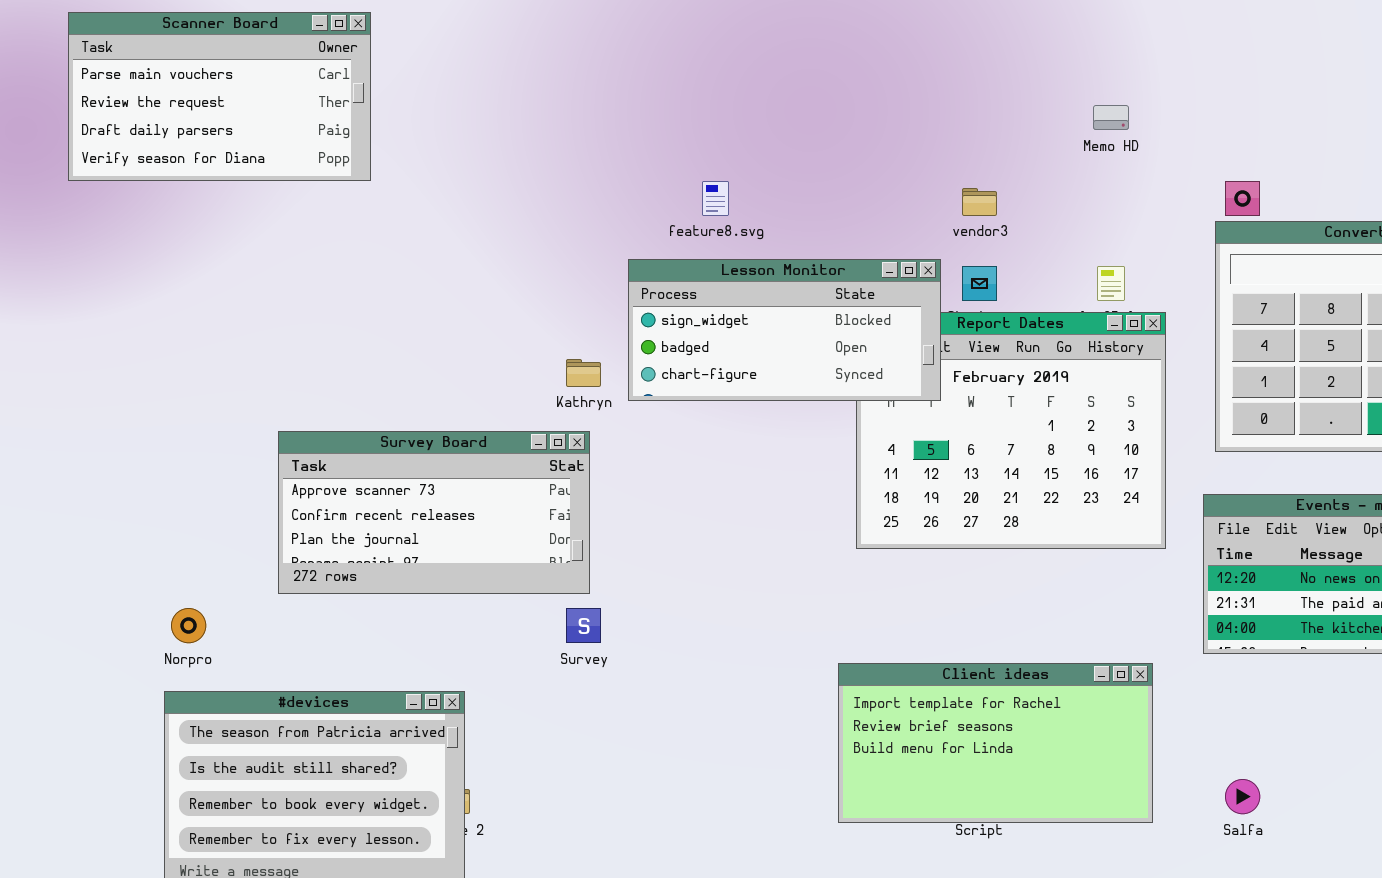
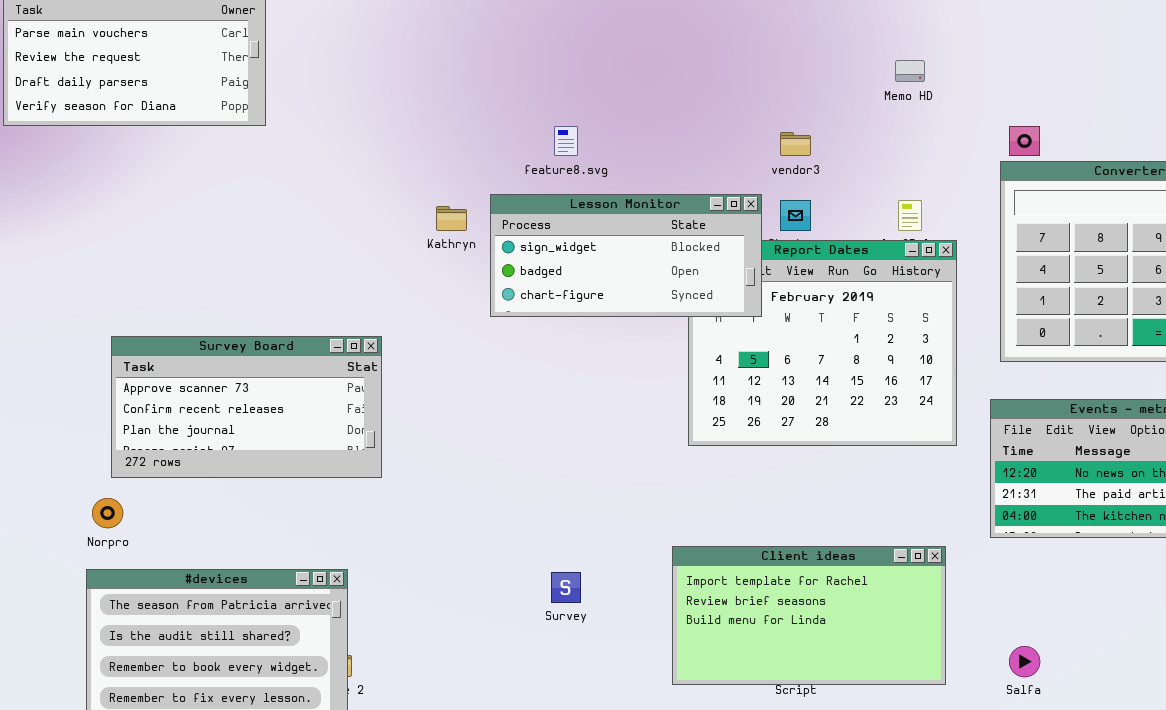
Kathryn: [566,359,601,387] -> [436,206,467,231], moved
Survey Board: [278,431,590,594] -> [111,336,382,478], moved
Survey: [566,608,601,643] -> [551,572,581,603], moved

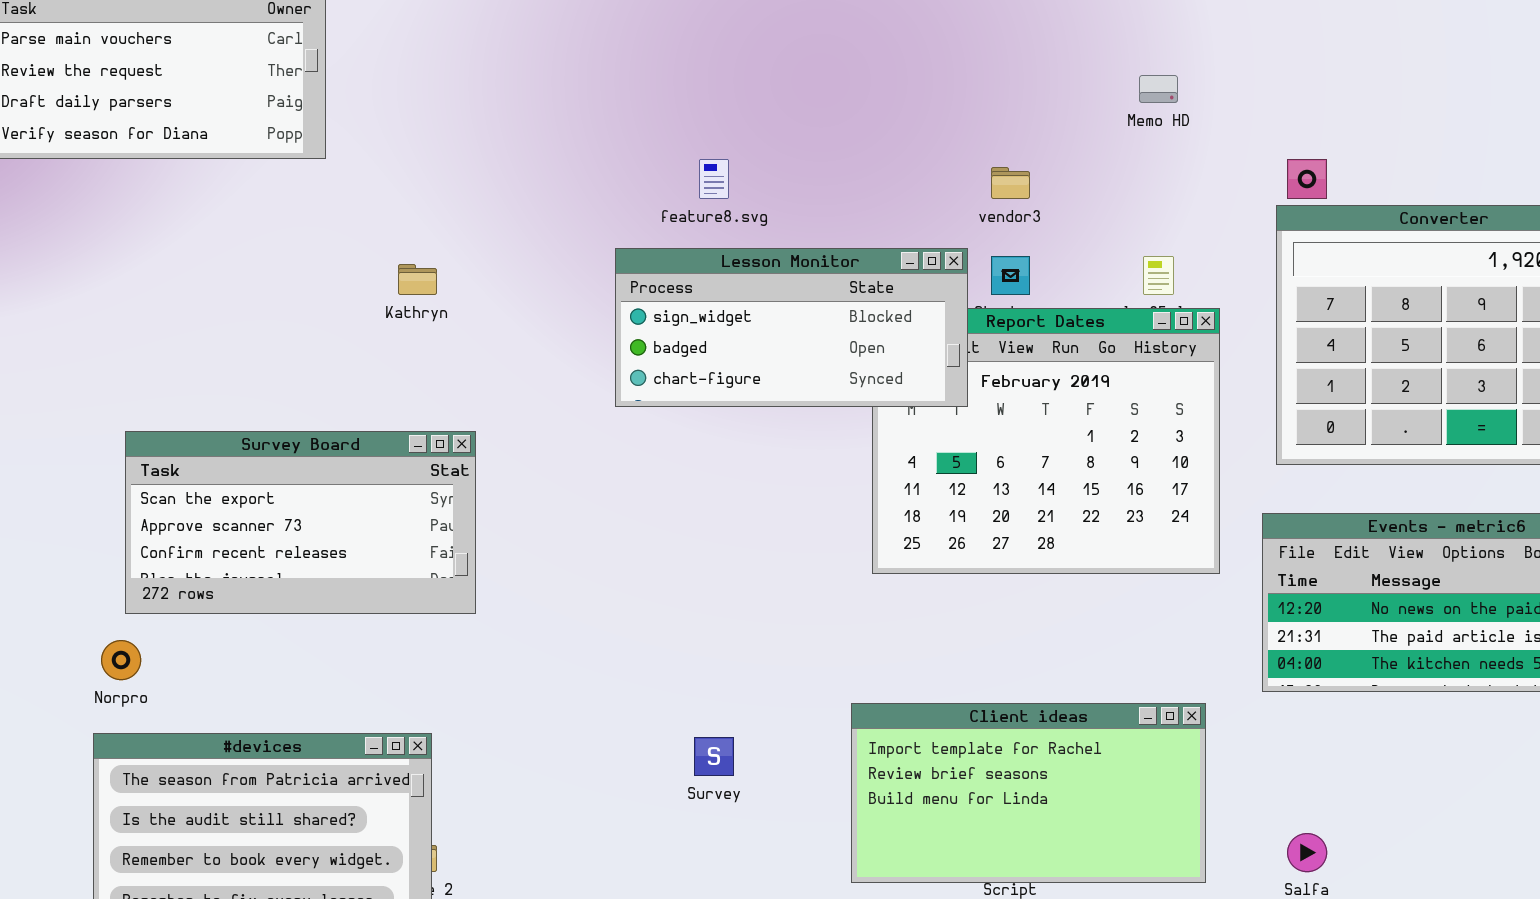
Kathryn: [436,206,467,231] -> [398,264,437,295], moved
Survey Board: [111,336,382,478] -> [125,431,476,614], scrolled up 1 row

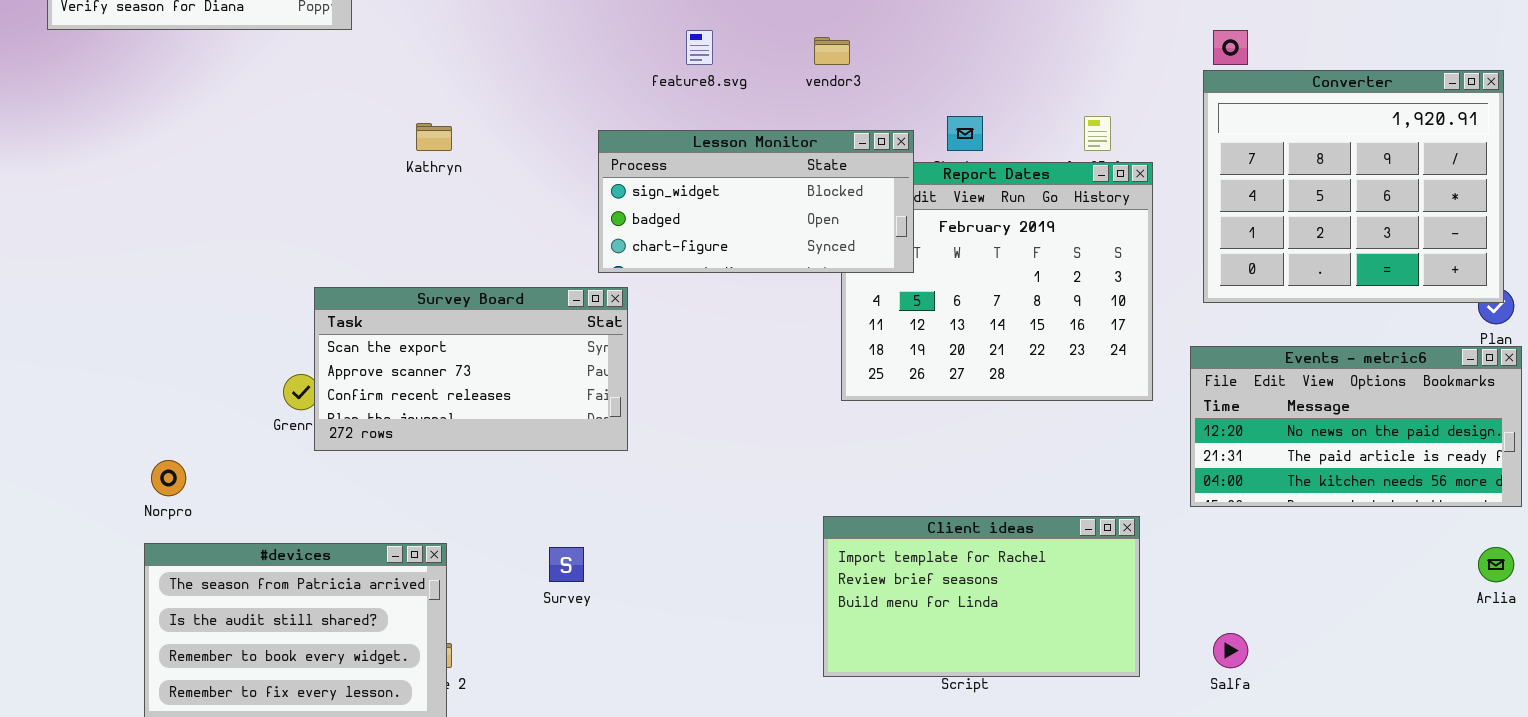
vendor3: [991,167,1030,199] -> [814,37,850,65], moved
Lesson Monitor: [615,248,968,407] -> [598,130,914,273], moved
Survey Board: [125,431,476,614] -> [314,287,628,451], moved
Survey: [694,737,734,776] -> [549,547,584,582], moved

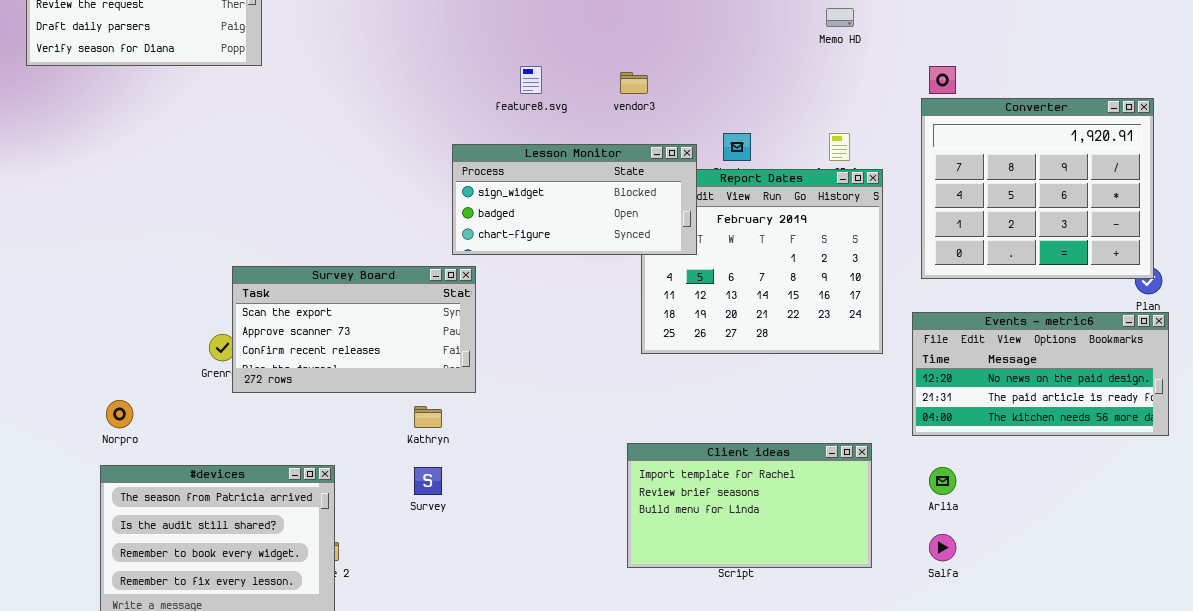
Kathryn: [416,123,452,151] -> [414,406,442,428], moved
Arlia: [1478,547,1514,582] -> [929,467,956,495], moved

